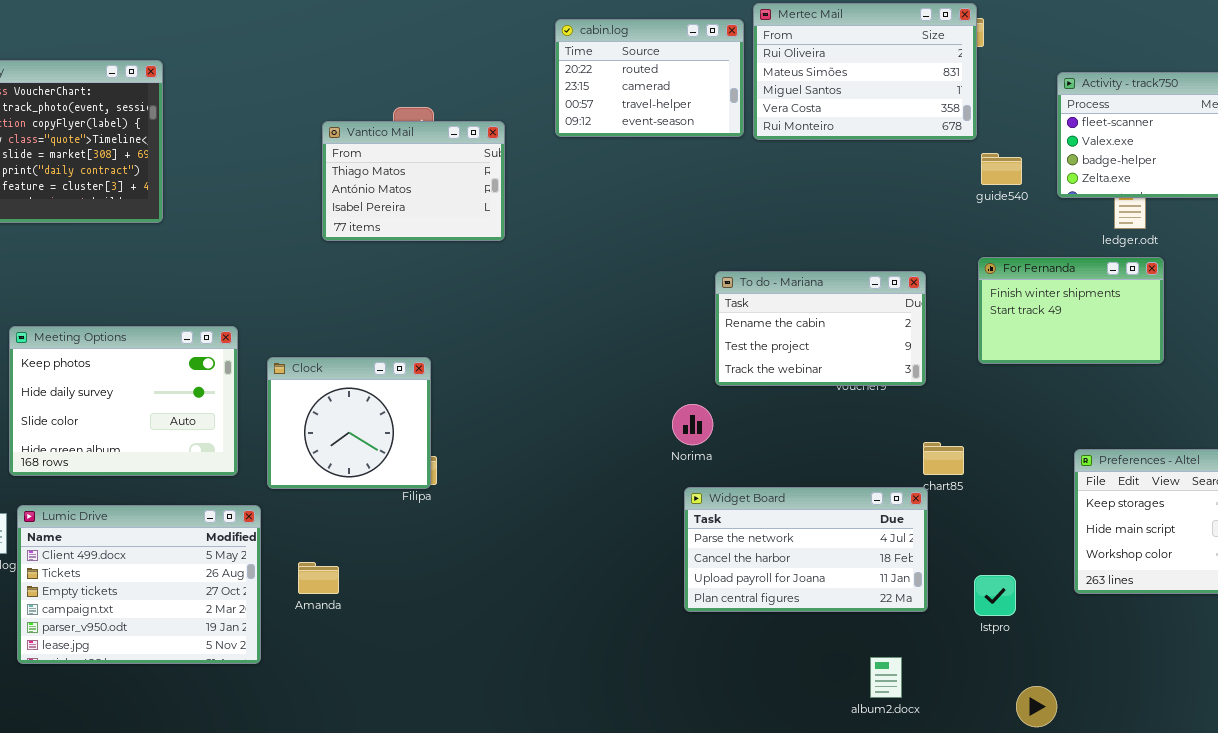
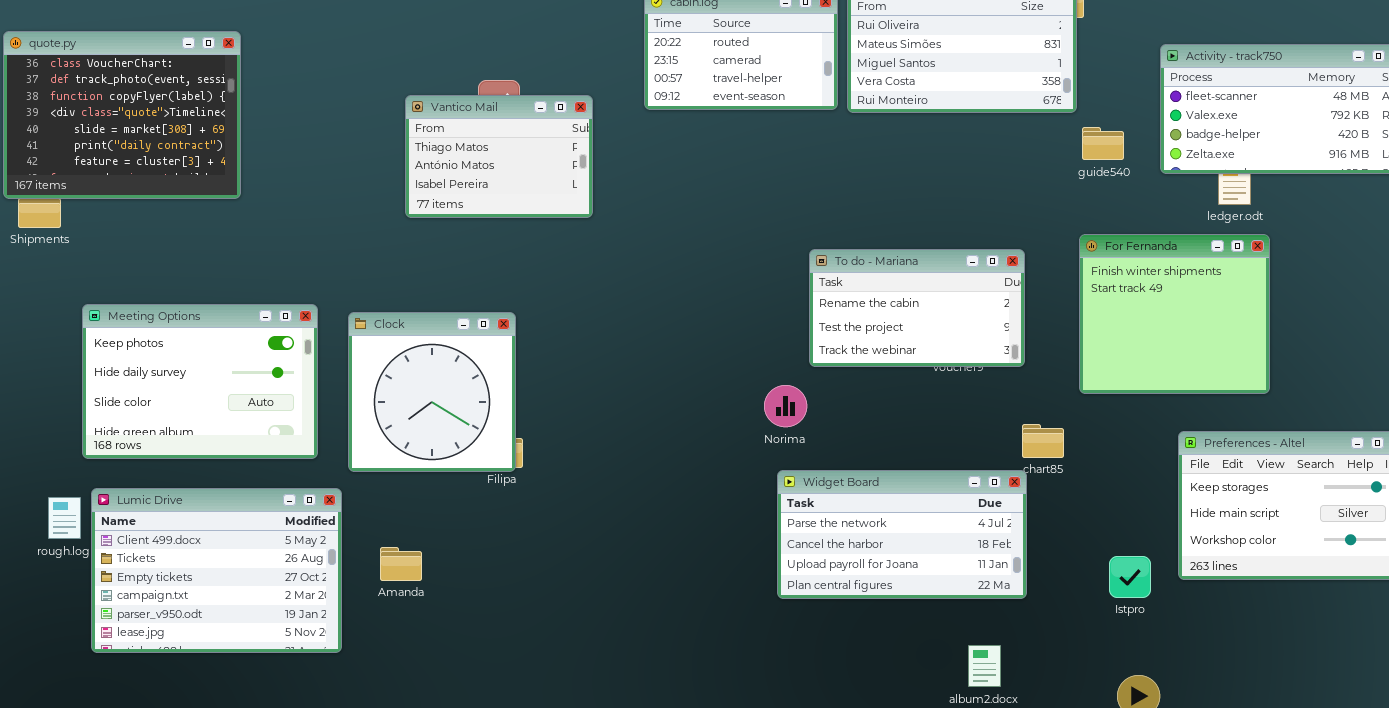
For Fernanda: [978,257,1164,364] -> [1079,234,1270,394], resized
Clock: [267,357,431,489] -> [348,312,516,472], resized
Istpro: [974,575,1016,616] -> [1109,556,1151,598], moved

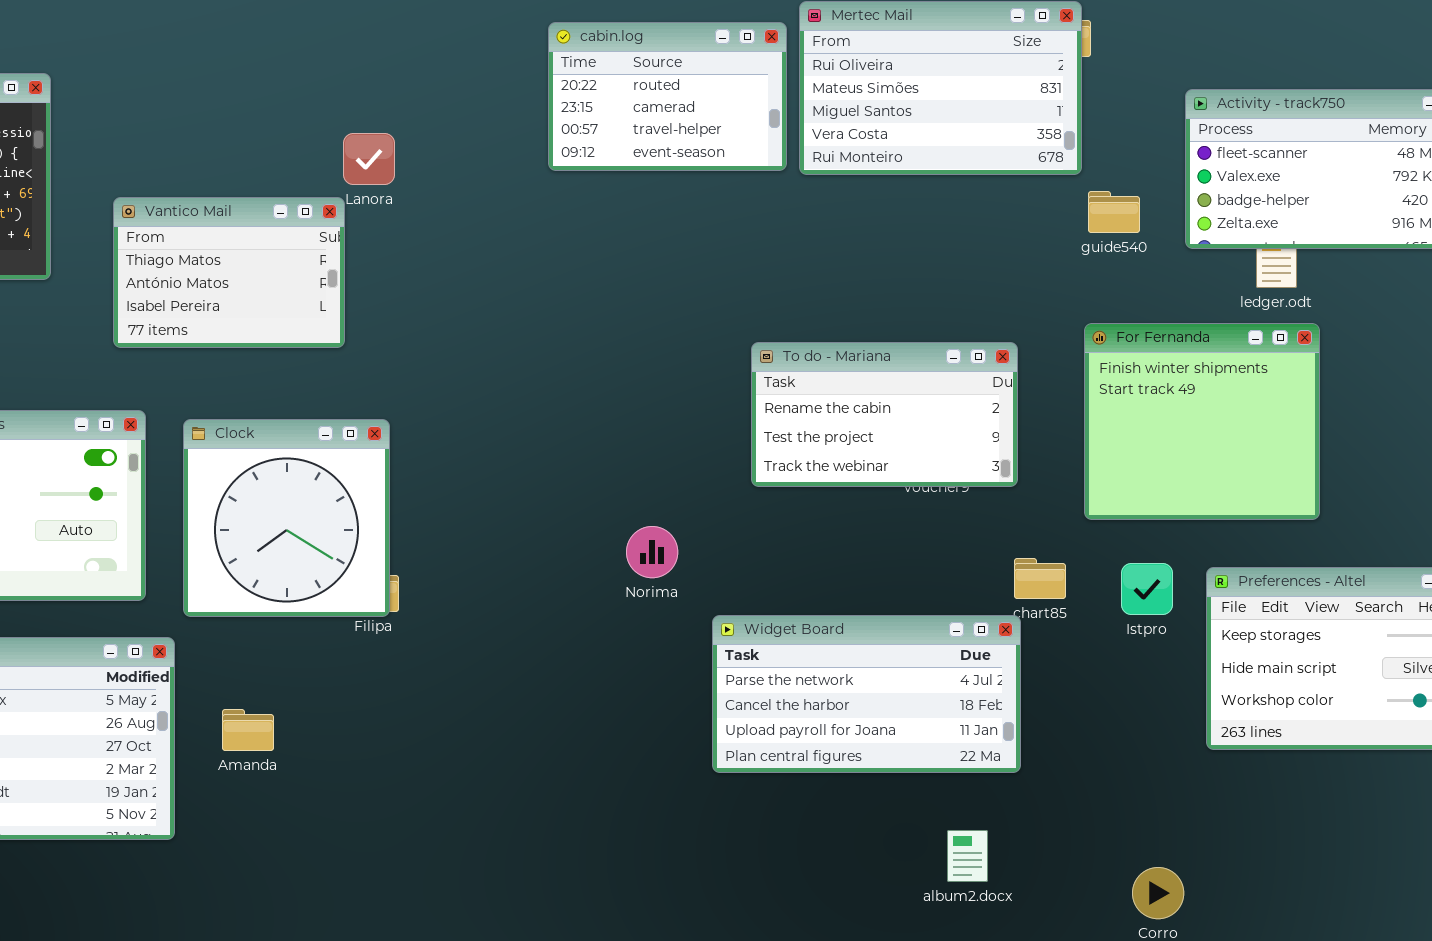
Vantico Mail: [405,95,593,218] -> [113,197,345,348], moved
Norima: [764,385,807,427] -> [626,526,678,578], moved
Istpro: [1109,556,1151,598] -> [1121,563,1173,615], moved

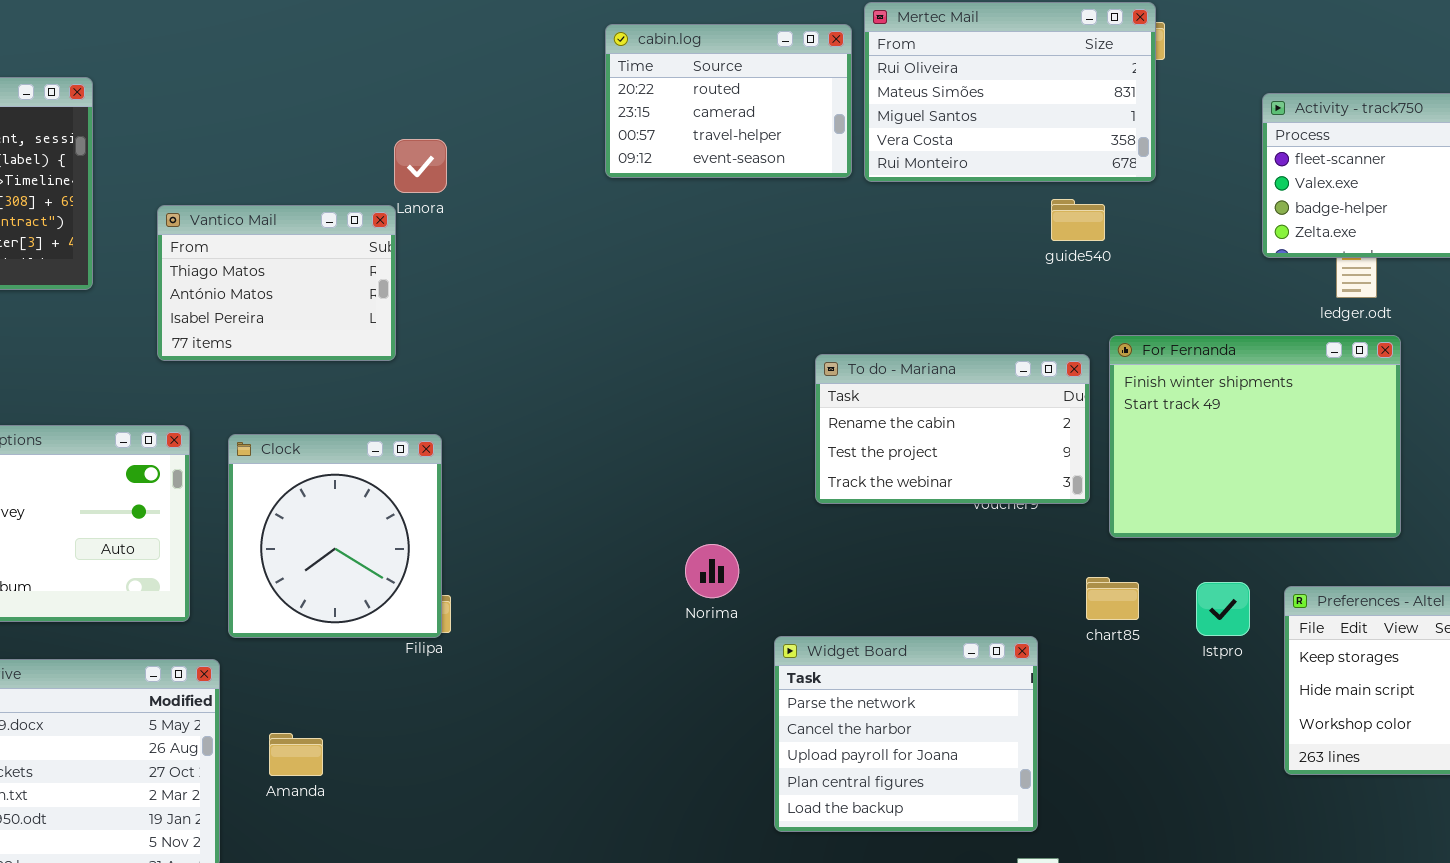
guide540: [1088,191,1140,233] -> [1051,199,1105,241], moved
For Fernanda: [1084,323,1320,520] -> [1109,335,1401,538], resized
Widget Board: [712,615,1021,773] -> [774,636,1038,832], resized

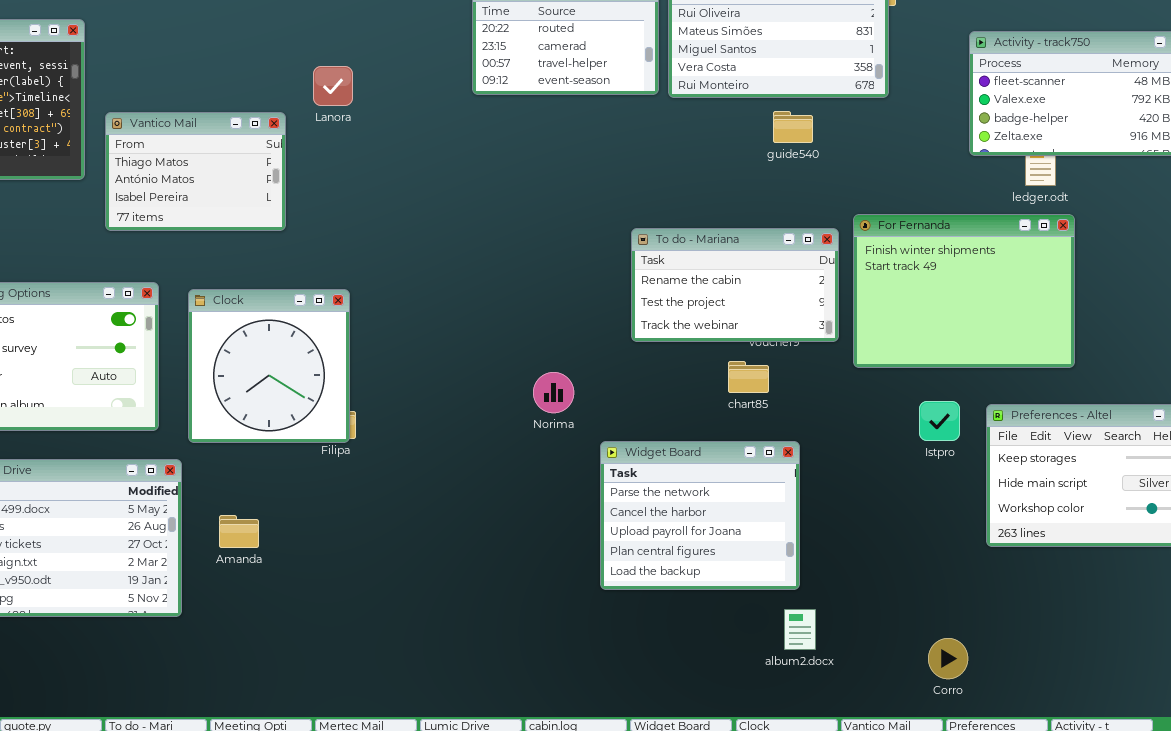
guide540: [1051,199,1105,241] -> [773,111,813,143], moved
Vantico Mail: [157,205,396,361] -> [105,112,286,231], moved
chart85: [1086,577,1139,620] -> [728,361,769,393], moved

